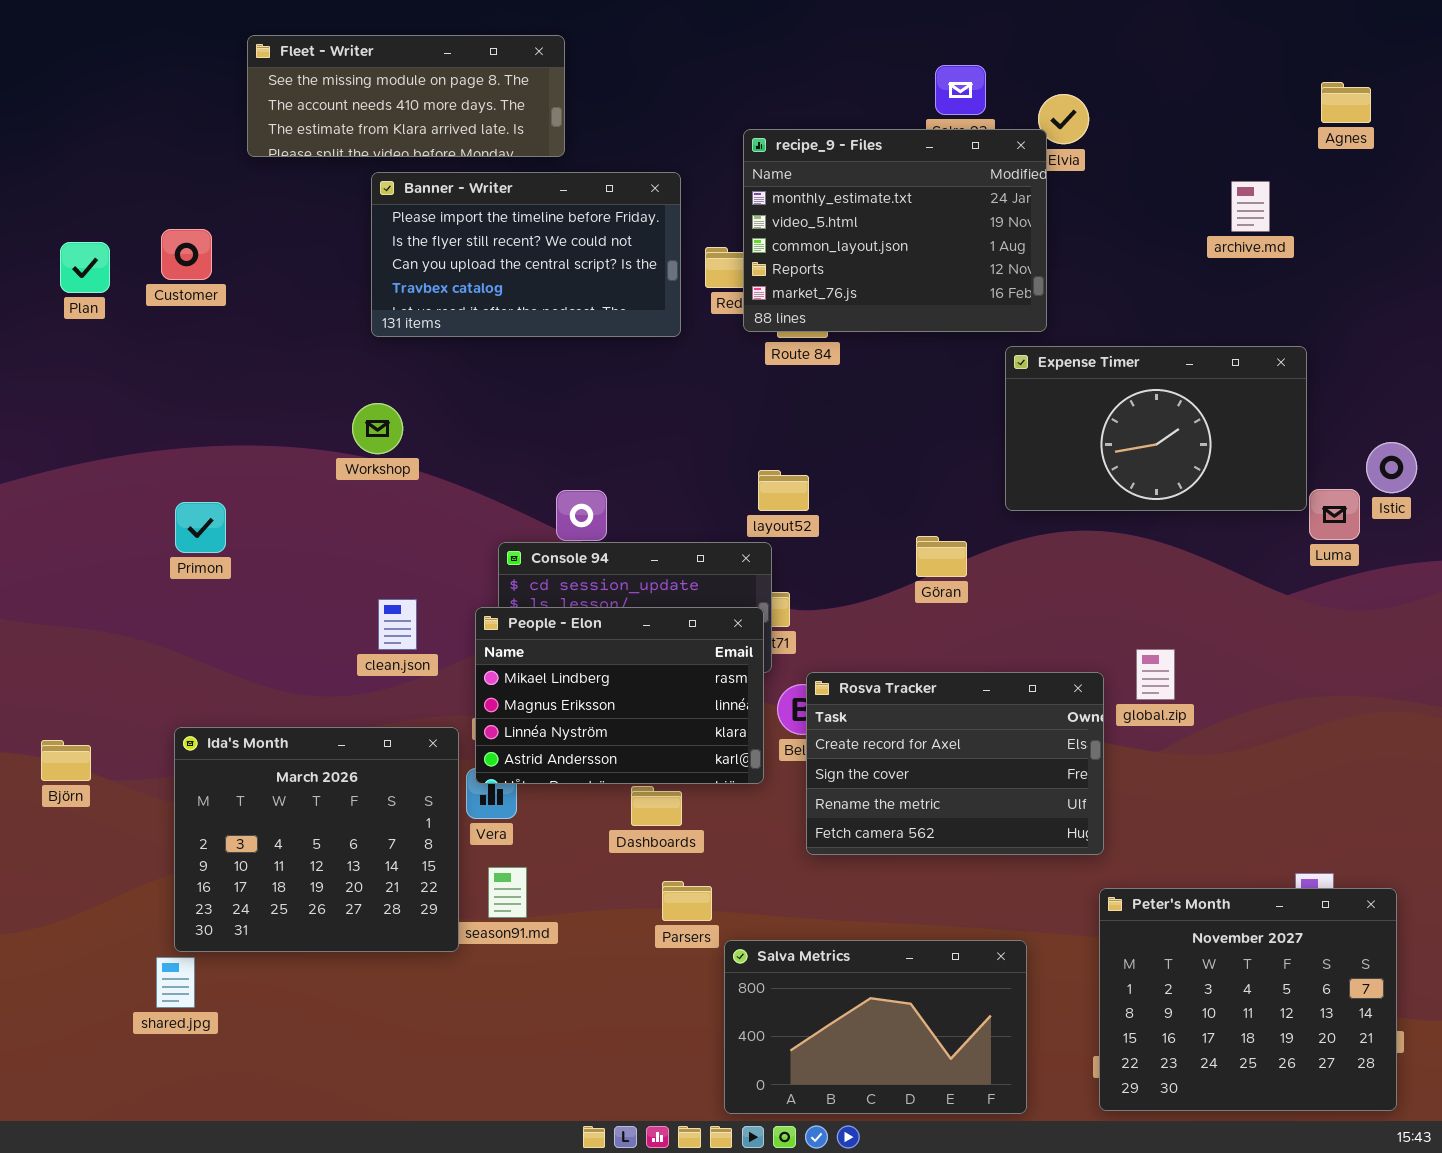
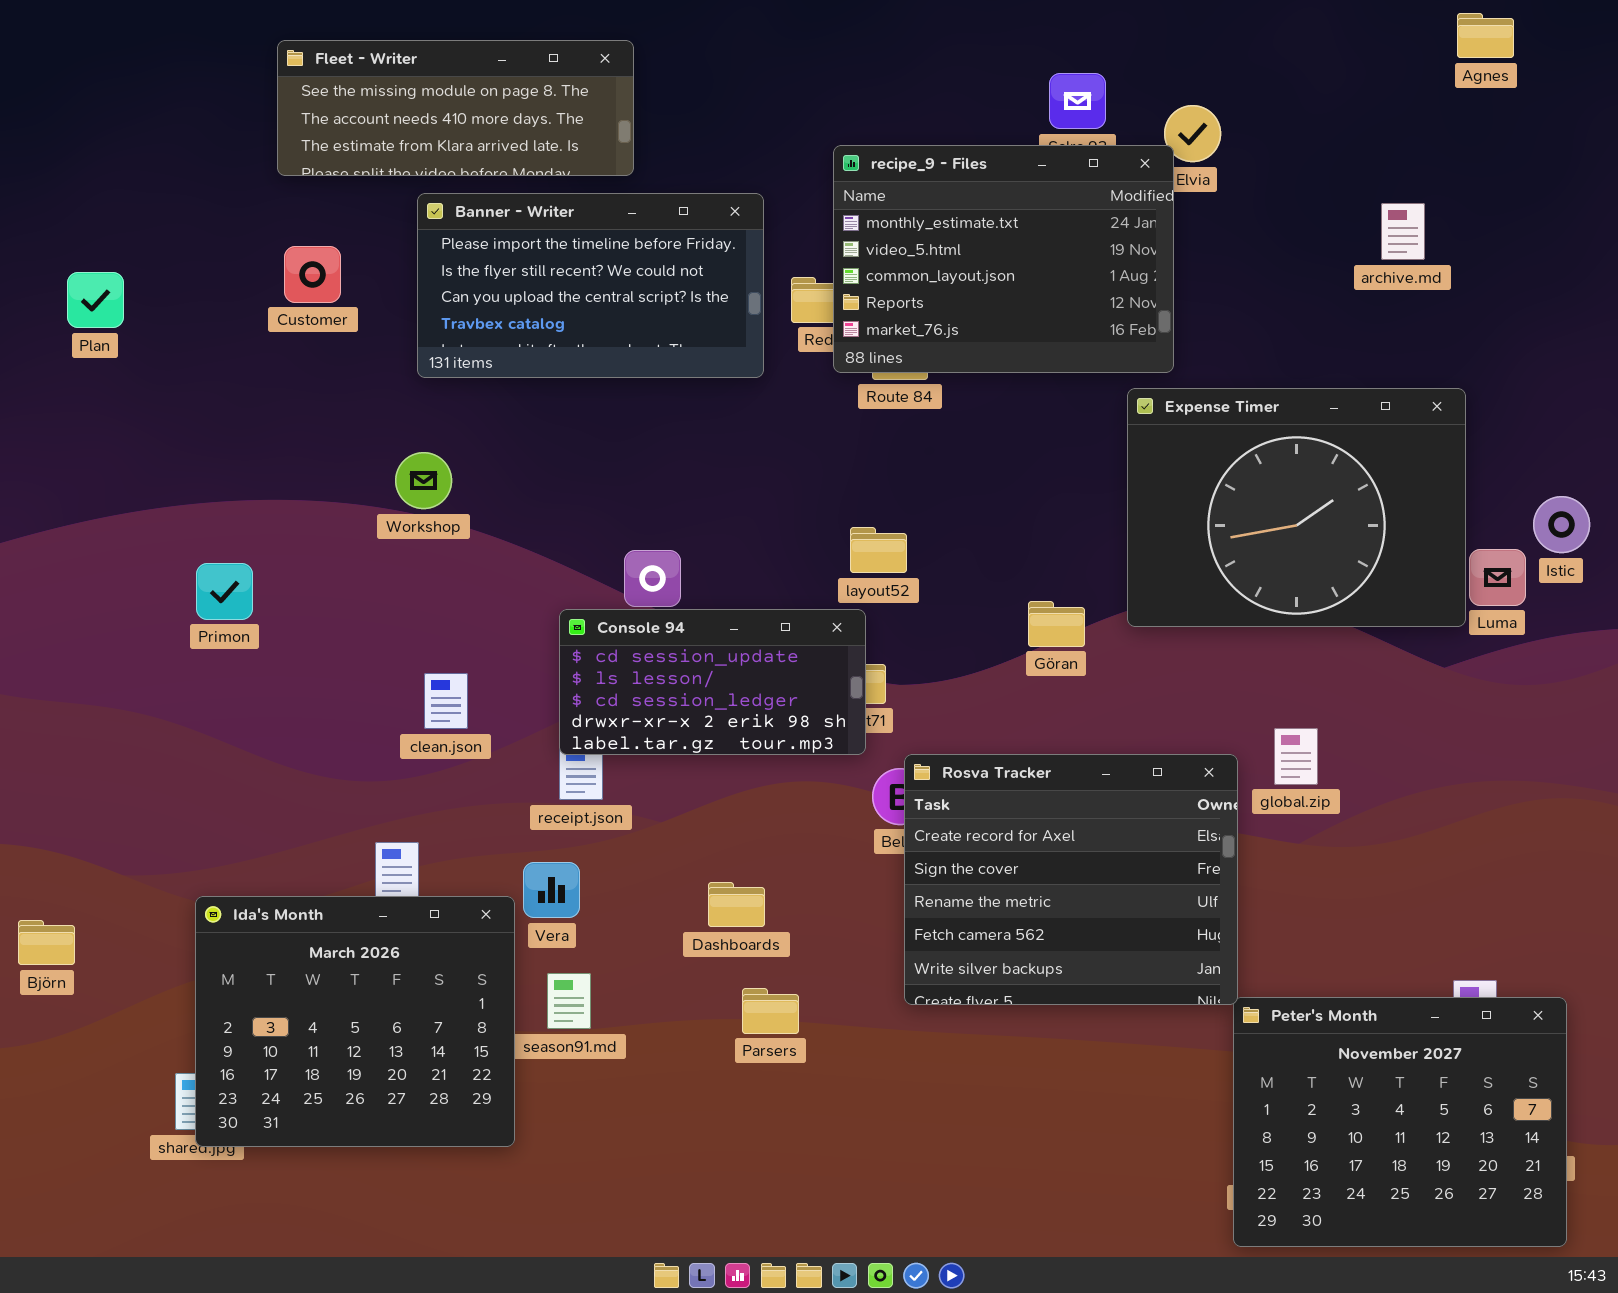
Agnes: [1321,82,1371,123] -> [1457,13,1514,58], moved
Customer: [161,229,212,280] -> [284,246,341,303], moved
Expense Timer: [1005,346,1307,511] -> [1127,388,1466,627], resized
People - Elon: [475,607,764,784] -> none, closed
Rosva Tracker: [806,672,1104,855] -> [904,754,1238,1005], resized
Ida's Month: [174,727,459,952] -> [195,896,515,1147], moved
Björn: [41,740,91,781] -> [18,920,75,965], moved
Salva Metrics: [724,940,1027,1114] -> none, closed

